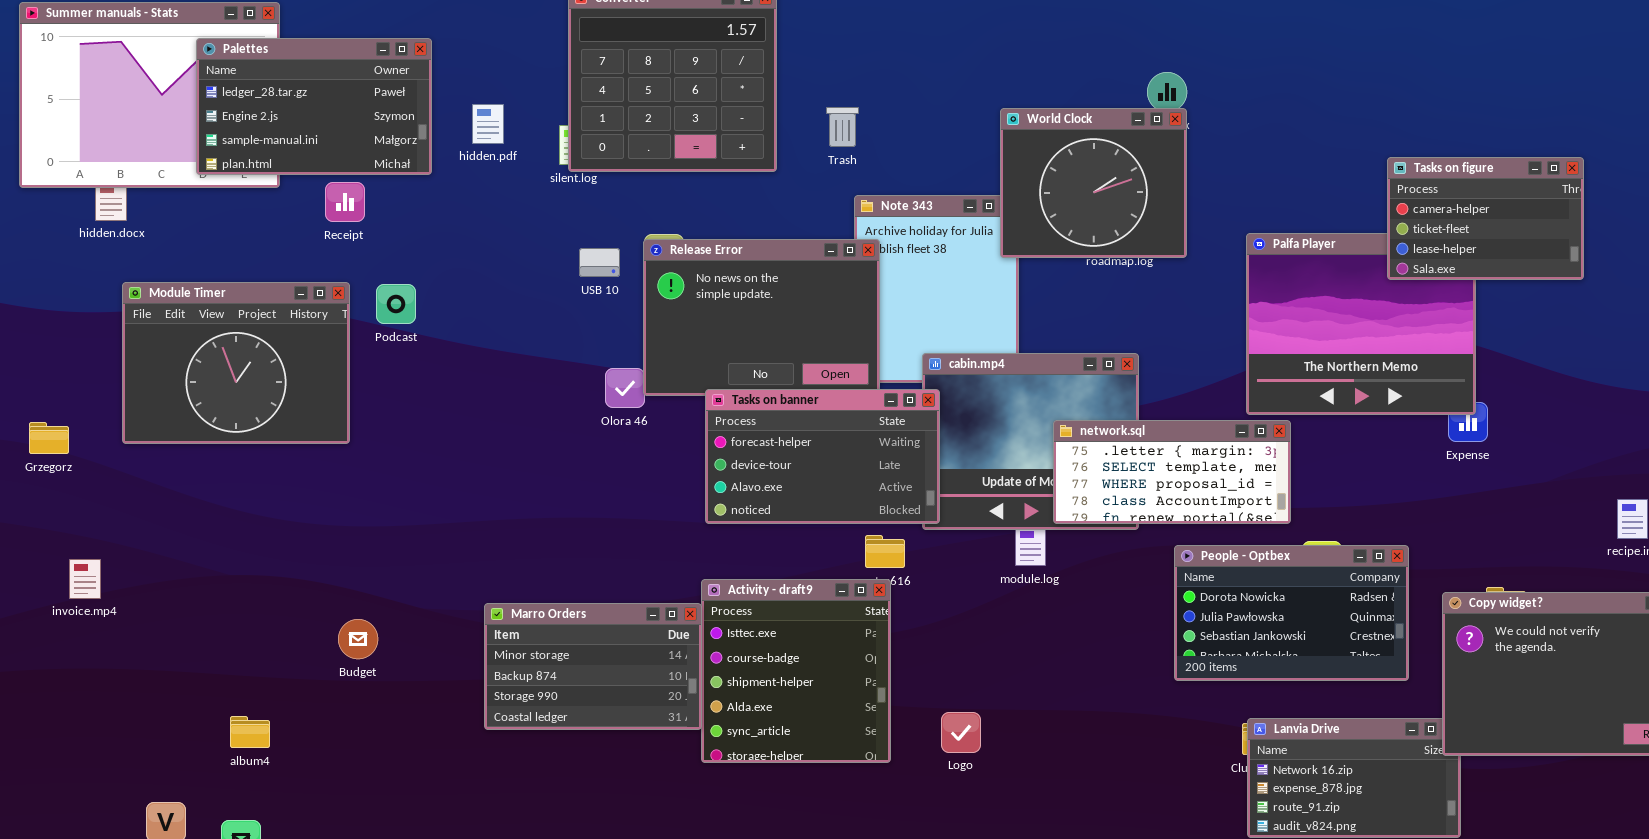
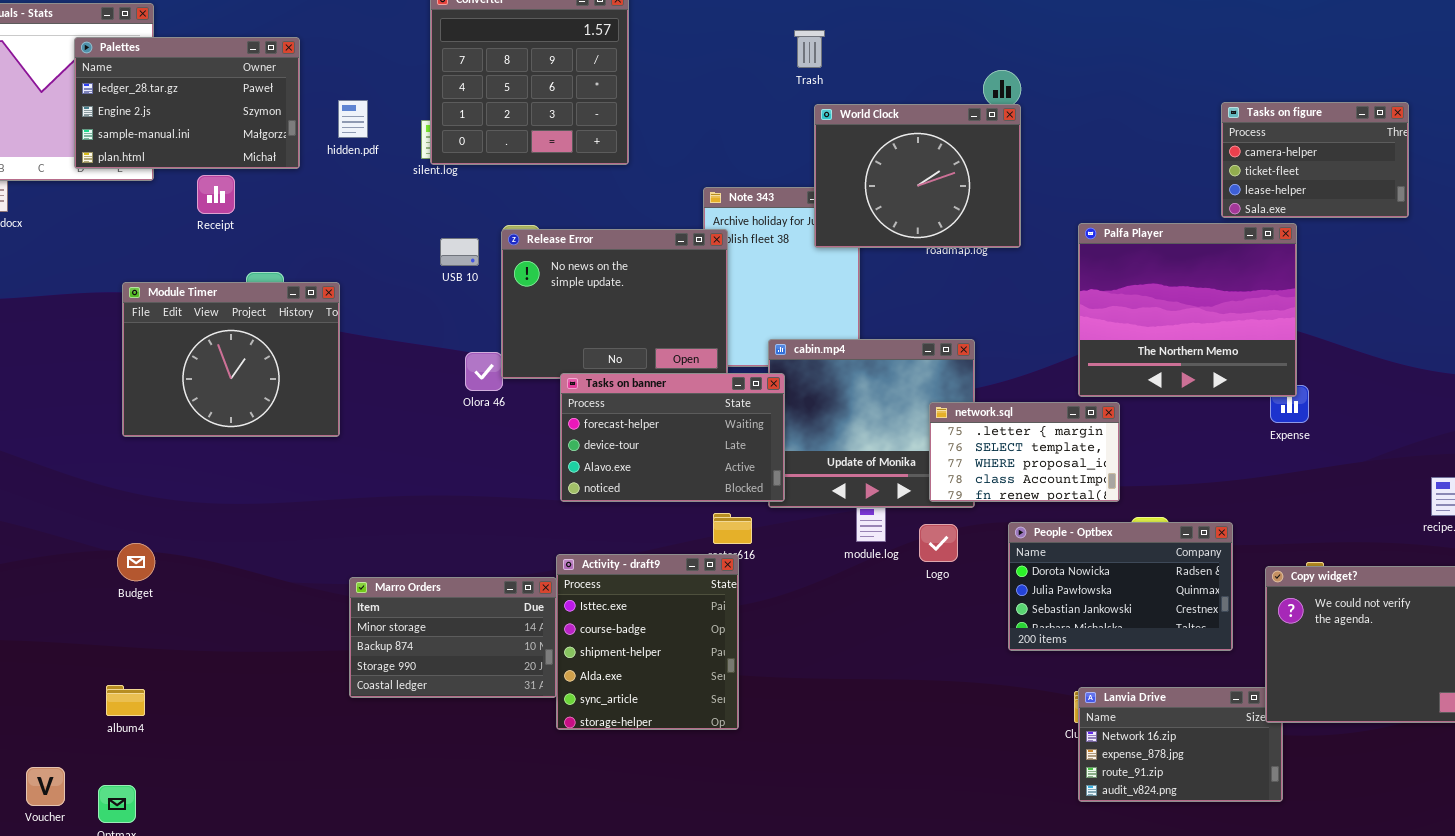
Trash: [826,107,859,147] -> [794,30,825,68], moved
World Clock: [1000,108,1187,258] -> [814,104,1021,248], resized
Tasks on figure: [1387,157,1584,280] -> [1221,102,1409,218], moved
Module Timer: [122,282,350,444] -> [122,282,340,437], moved
network.sql: [1053,420,1291,524] -> [929,402,1120,502], resized
Budget: [338,619,378,659] -> [117,543,155,581], moved
Logo: [941,712,981,753] -> [919,524,958,562], moved

